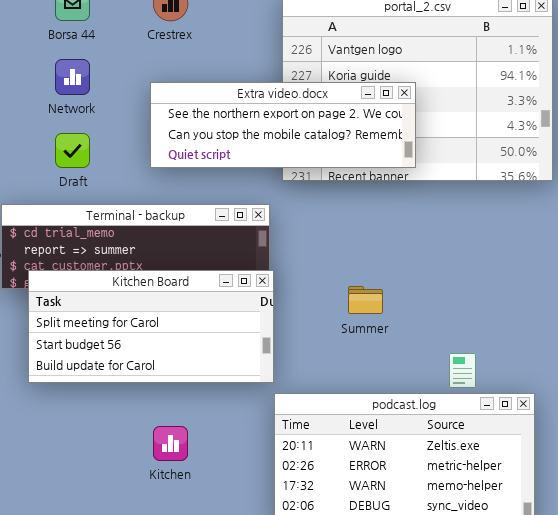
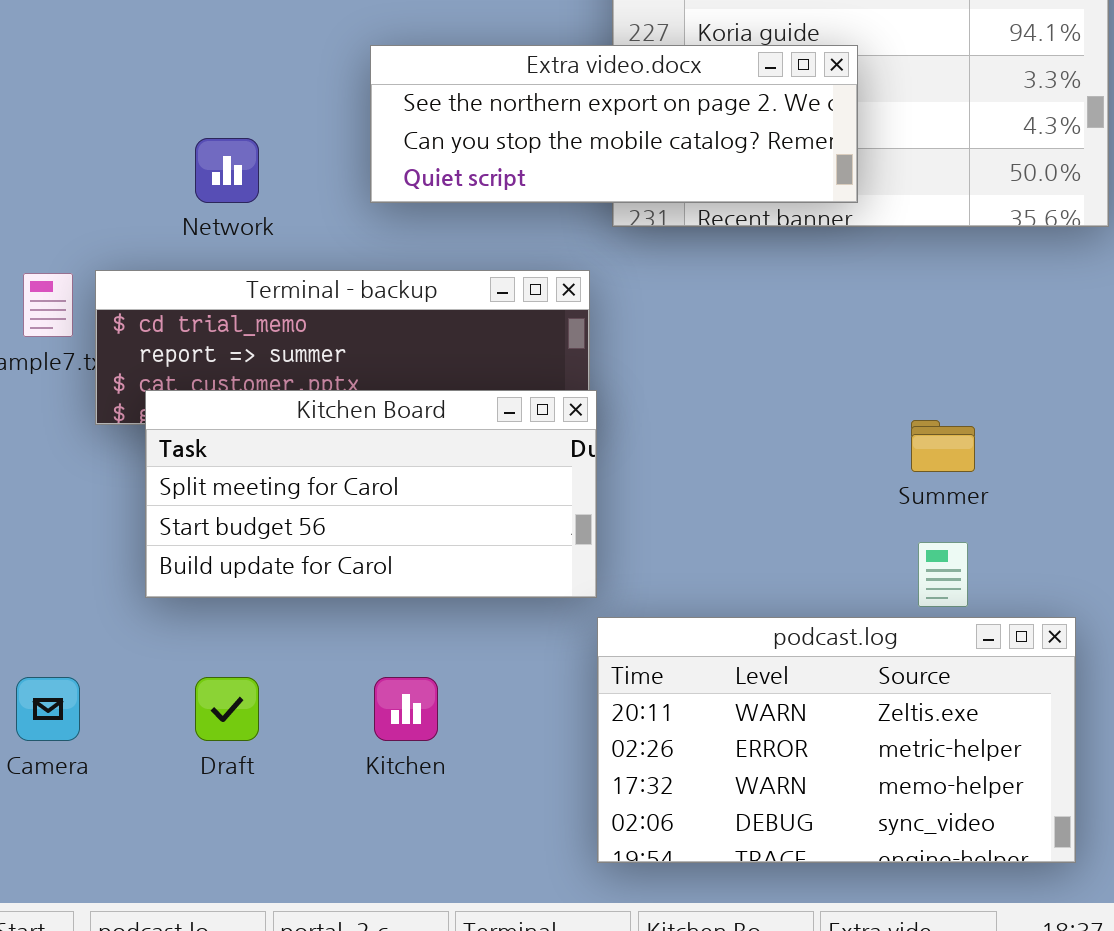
Network: [55,59,90,95] -> [195,138,259,203], moved
Draft: [55,133,90,168] -> [195,677,259,741], moved
Summer: [348,286,383,314] -> [911,420,975,472], moved

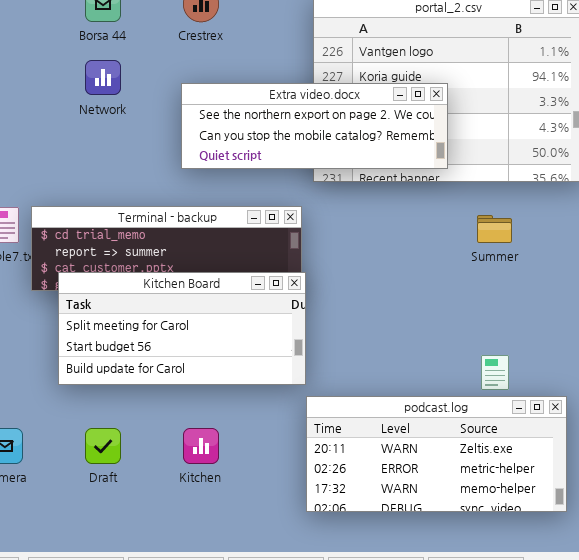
Network: [195,138,259,203] -> [85,60,121,95], moved
Summer: [911,420,975,472] -> [477,215,512,243], moved
podcast.log: [597,617,1076,863] -> [306,396,567,512], resized

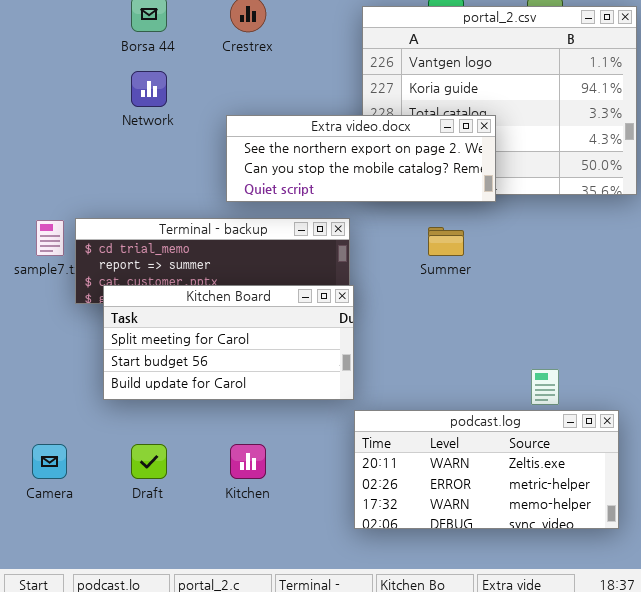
Extra video.docx: [181,83,448,169] -> [226,115,496,202], moved
Summer: [477,215,512,243] -> [428,227,464,256], moved

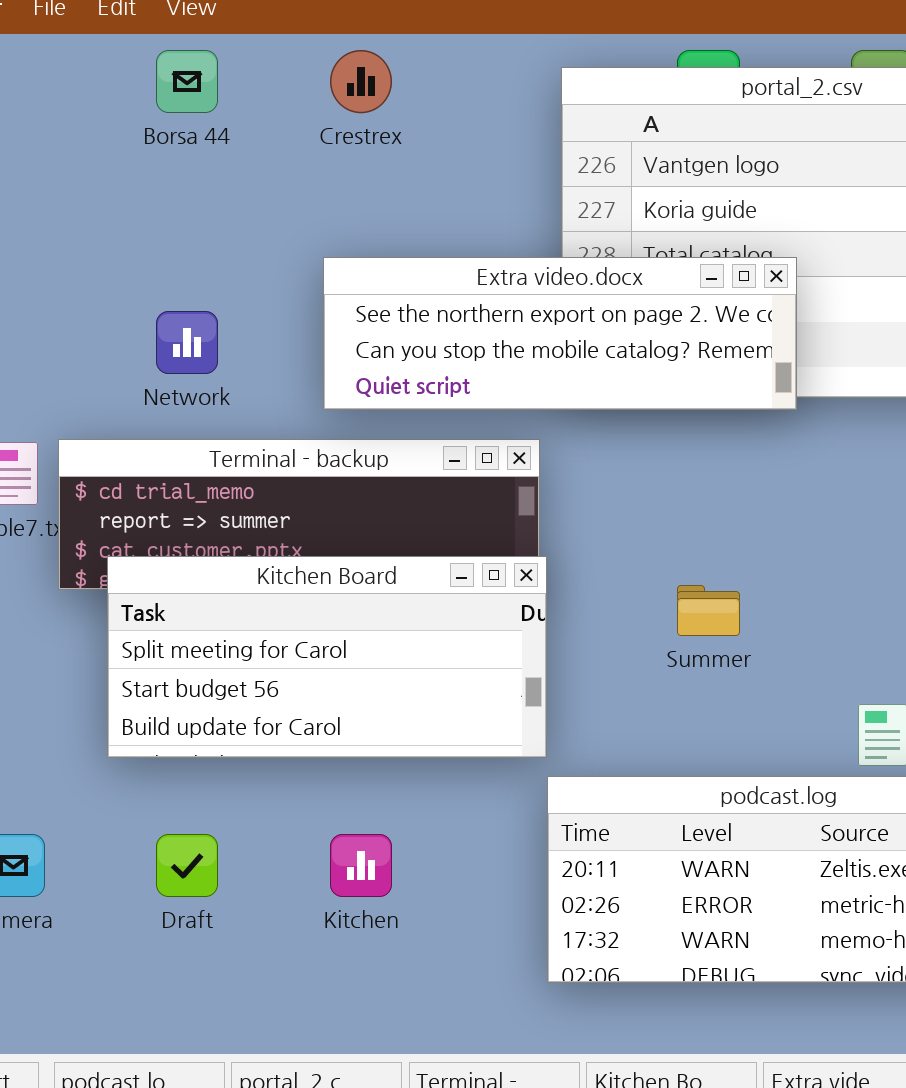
Network: [131,71,167,107] -> [156,311,218,374], moved
Summer: [428,227,464,256] -> [677,585,740,636], moved

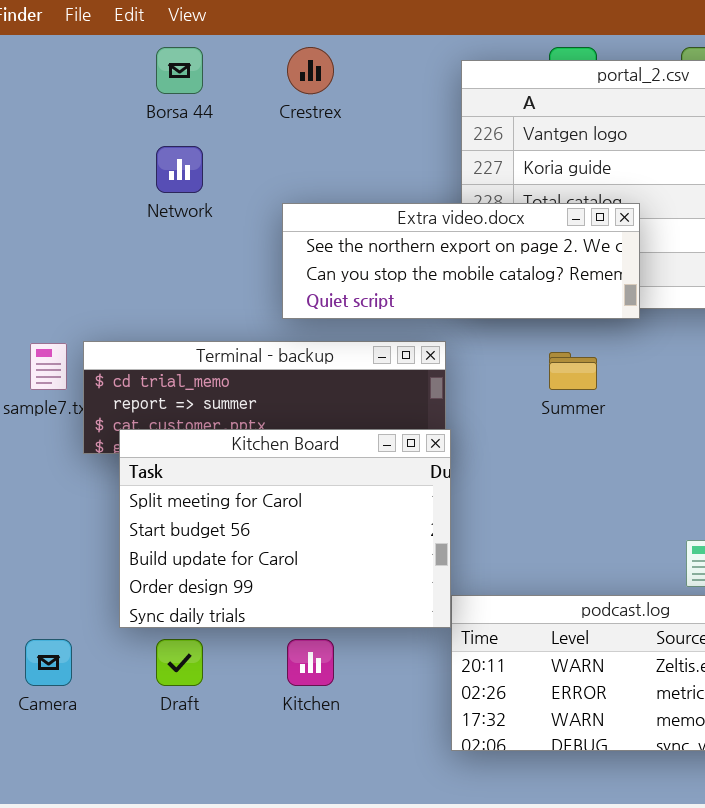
Network: [156,311,218,374] -> [156,146,203,193], moved
Kitchen Board: [107,556,547,758] -> [119,429,451,628], resized
Summer: [677,585,740,636] -> [549,352,597,390], moved

